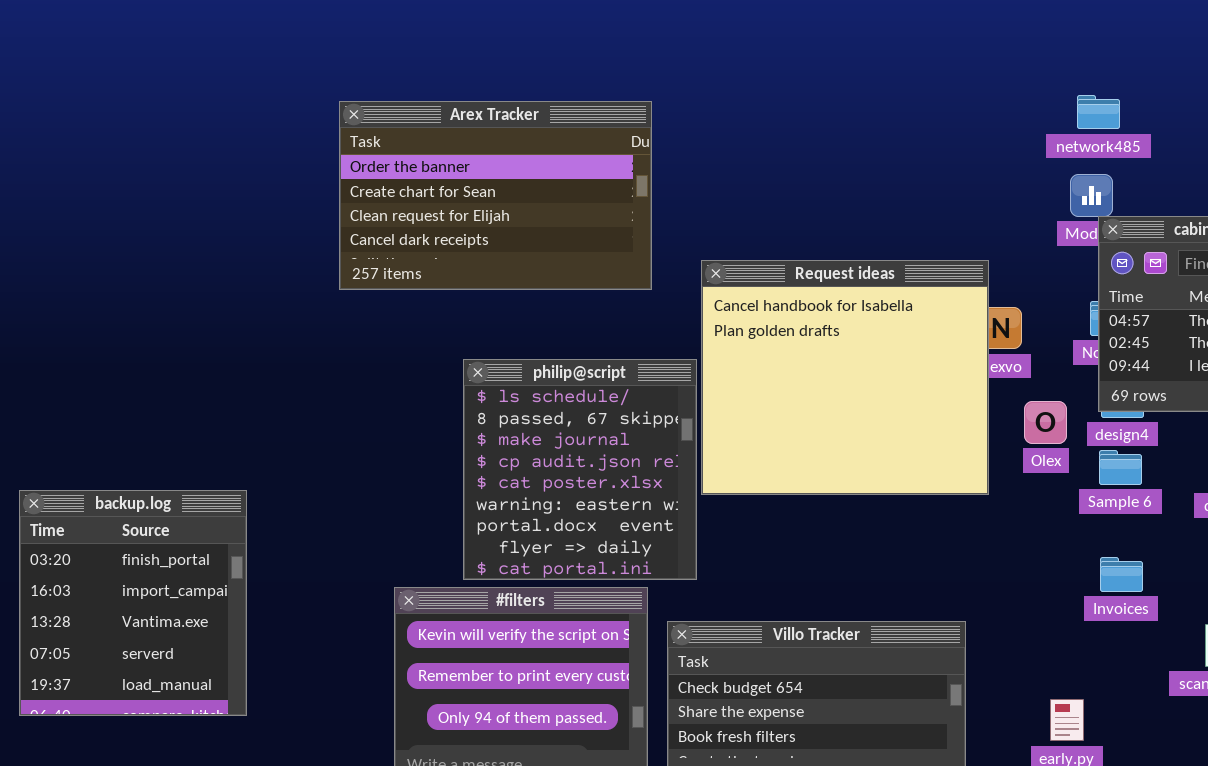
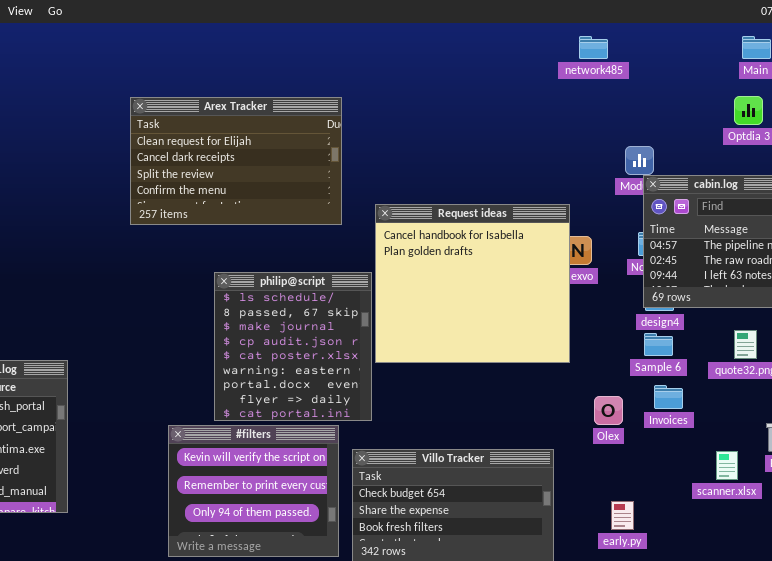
network485: [1077,95,1120,129] -> [579,36,608,59], moved
Arex Tracker: [339,101,652,290] -> [130,97,342,225], scrolled down 2 rows
Olex: [1024,401,1067,444] -> [594,396,623,425], moved
Invoices: [1100,557,1143,592] -> [654,385,683,409], moved

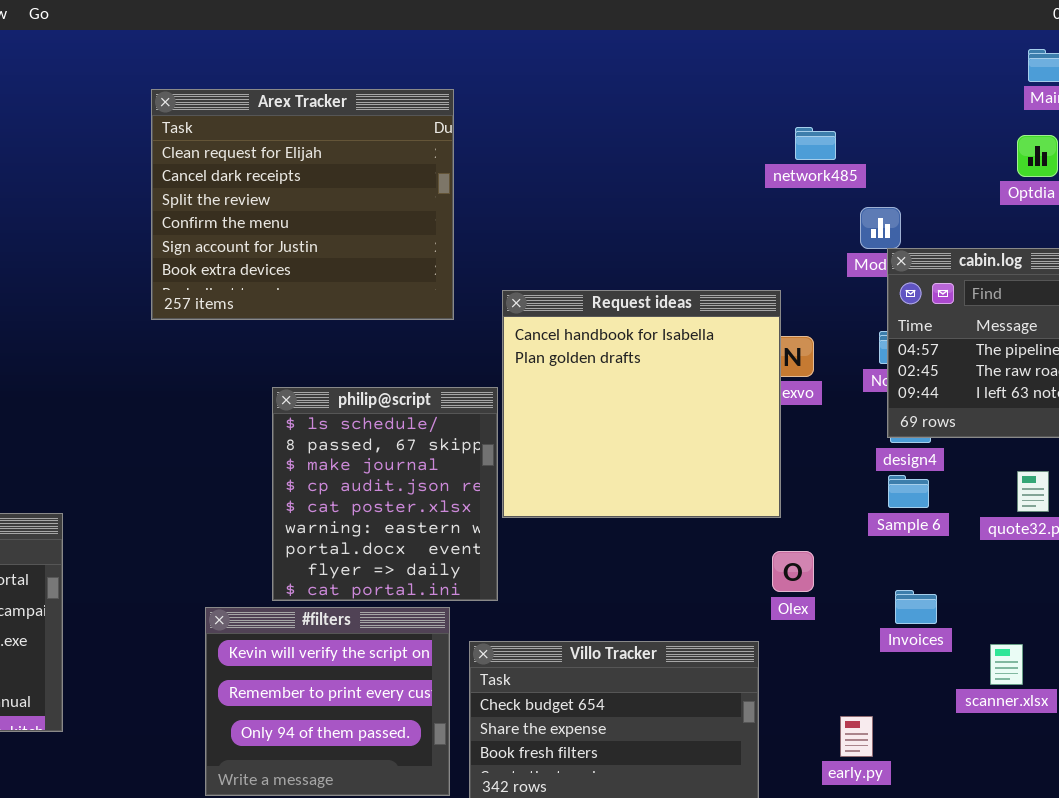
network485: [579,36,608,59] -> [795,127,836,160], moved
Arex Tracker: [130,97,342,225] -> [151,89,454,320], resized
Invoices: [654,385,683,409] -> [895,590,937,624], moved
Olex: [594,396,623,425] -> [772,551,814,592], moved

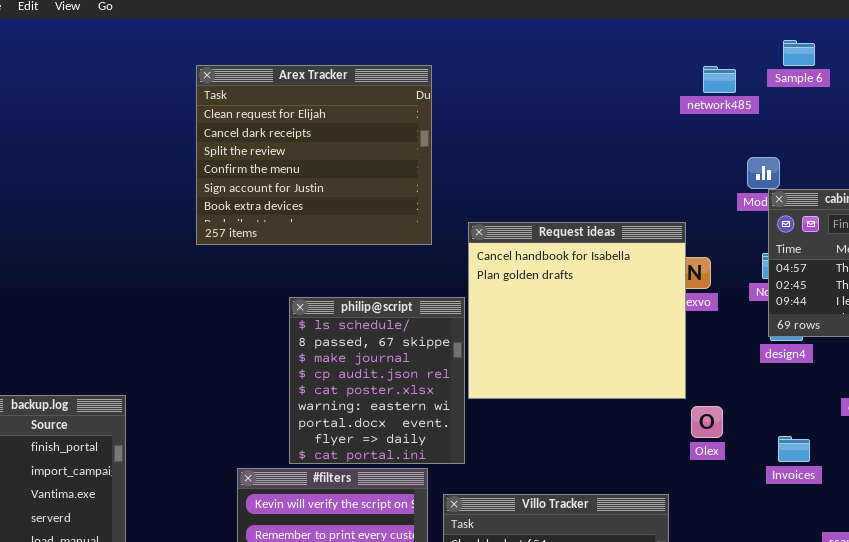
network485: [795,127,836,160] -> [703,66,736,93], moved
Sample 6: [888,475,929,508] -> [783,40,815,66], moved
Olex: [772,551,814,592] -> [691,406,723,438], moved
Invoices: [895,590,937,624] -> [778,436,810,462], moved

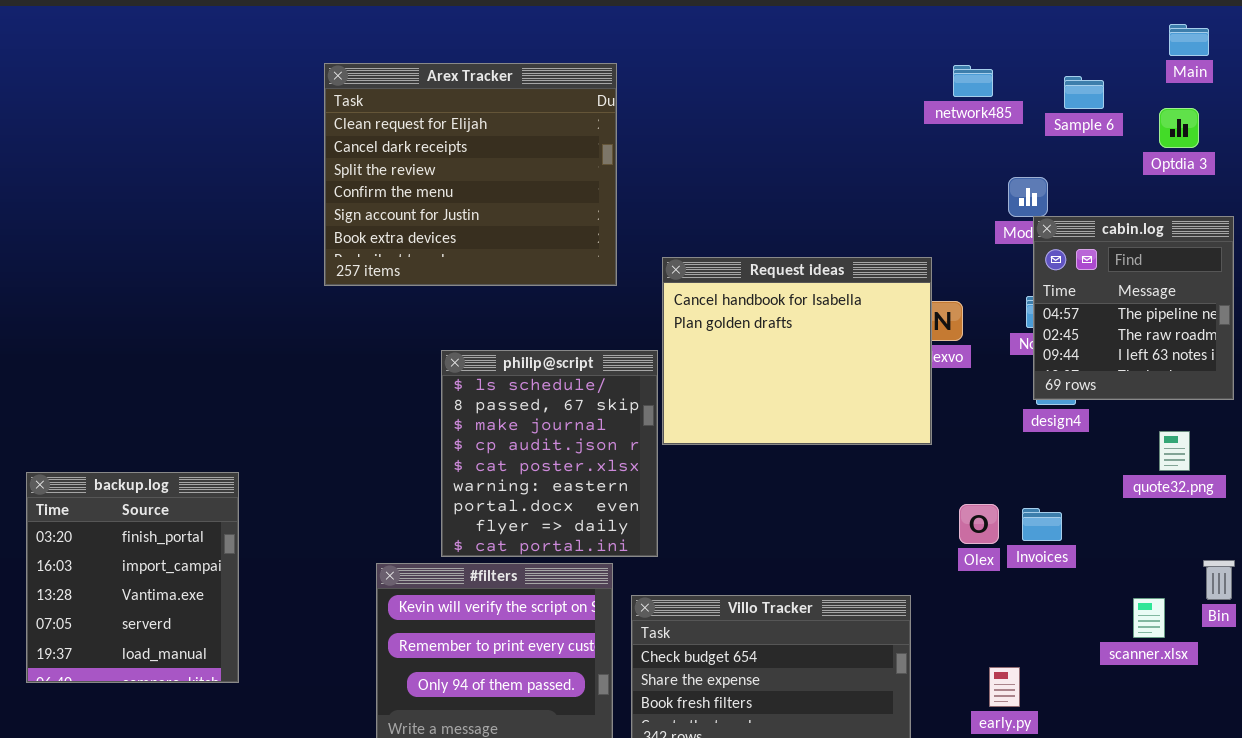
Sample 6: [783,40,815,66] -> [1064,76,1104,109], moved
Request ideas: [468,222,686,399] -> [662,257,932,445], resized
Olex: [691,406,723,438] -> [959,504,999,544], moved
Invoices: [778,436,810,462] -> [1022,508,1062,541], moved

